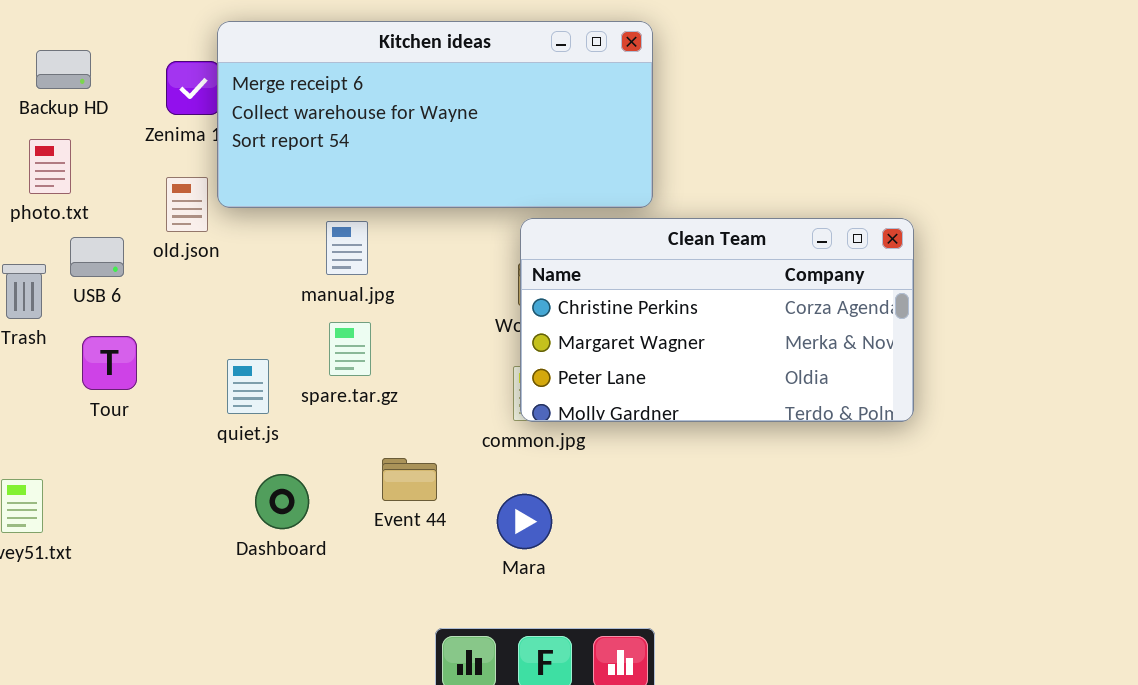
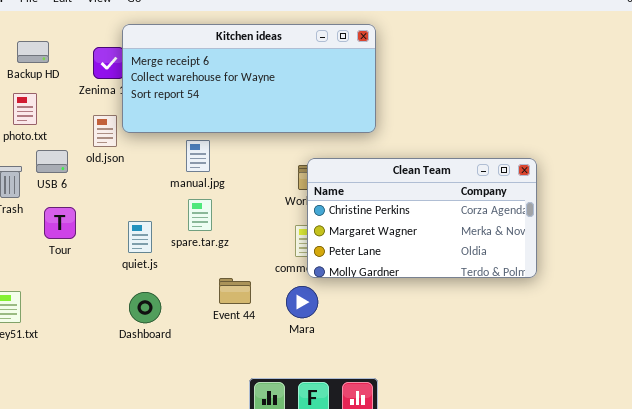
Clean Team: [520,218,914,422] -> [307,158,537,278], moved
Dashboard: [255,474,309,529] -> [129,292,161,323], moved
Mara: [497,494,552,549] -> [286,286,318,318], moved

